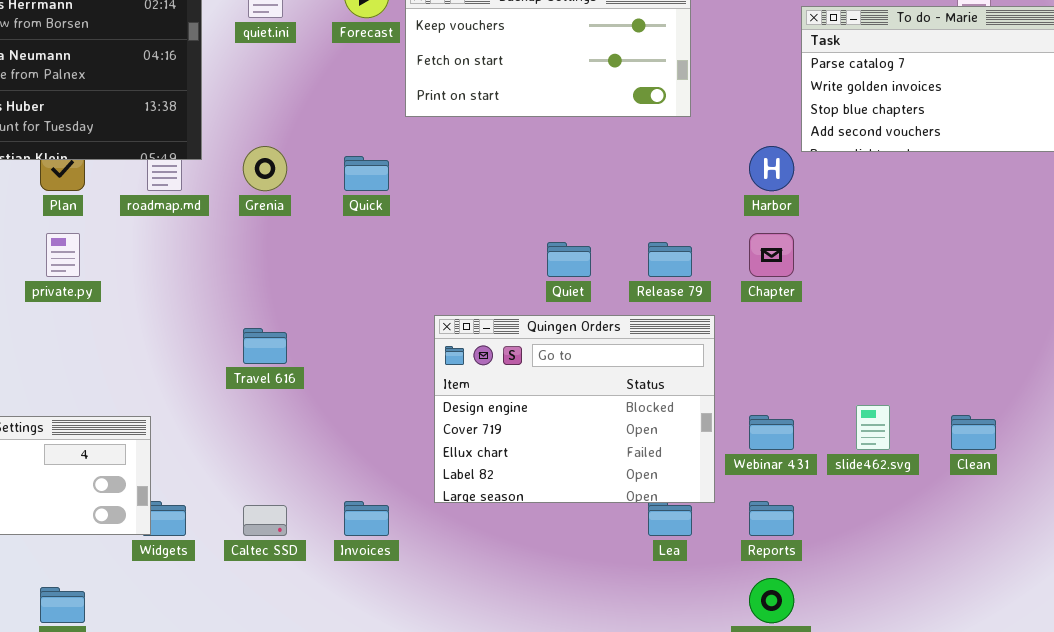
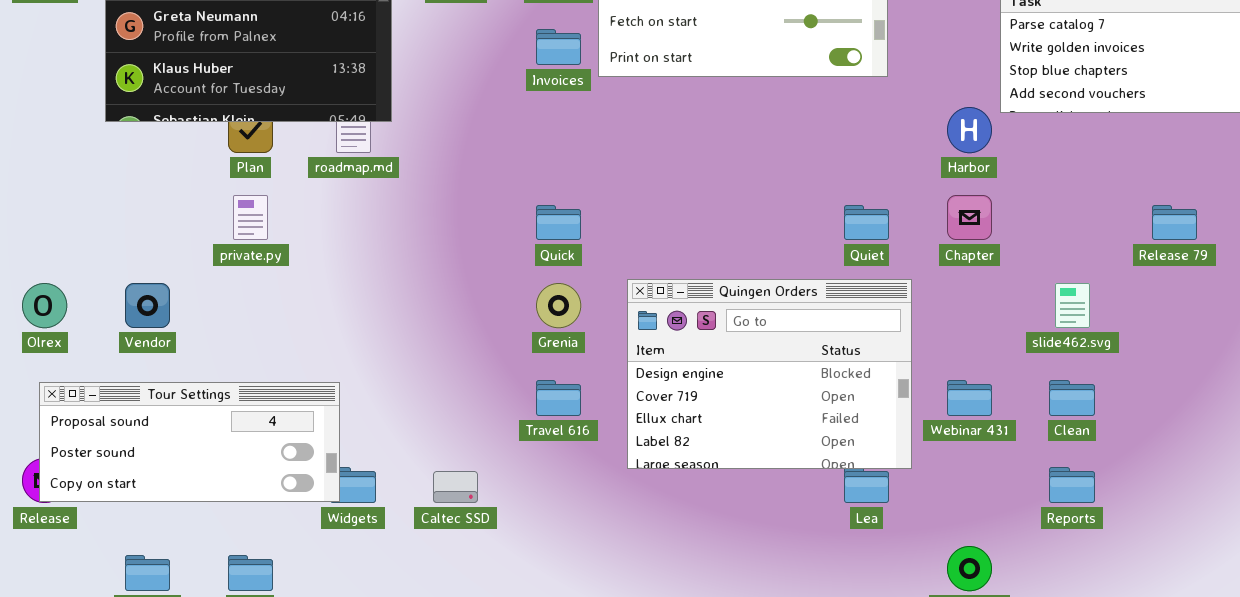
Grenia: [243,146,287,191] -> [536,283,581,328], moved
Quick: [344,156,389,191] -> [536,205,581,240], moved
Quiet: [547,242,591,277] -> [844,205,889,240], moved
Release 79: [648,242,692,277] -> [1152,205,1197,240], moved
Travel 616: [243,328,287,364] -> [536,380,581,416], moved
slide462.svg: [856,405,890,450] -> [1055,283,1090,328], moved
Clean: [951,415,996,450] -> [1049,380,1095,416], moved
Invoices: [344,501,389,536] -> [536,29,581,65], moved
Reports: [749,501,794,536] -> [1049,467,1095,503], moved

